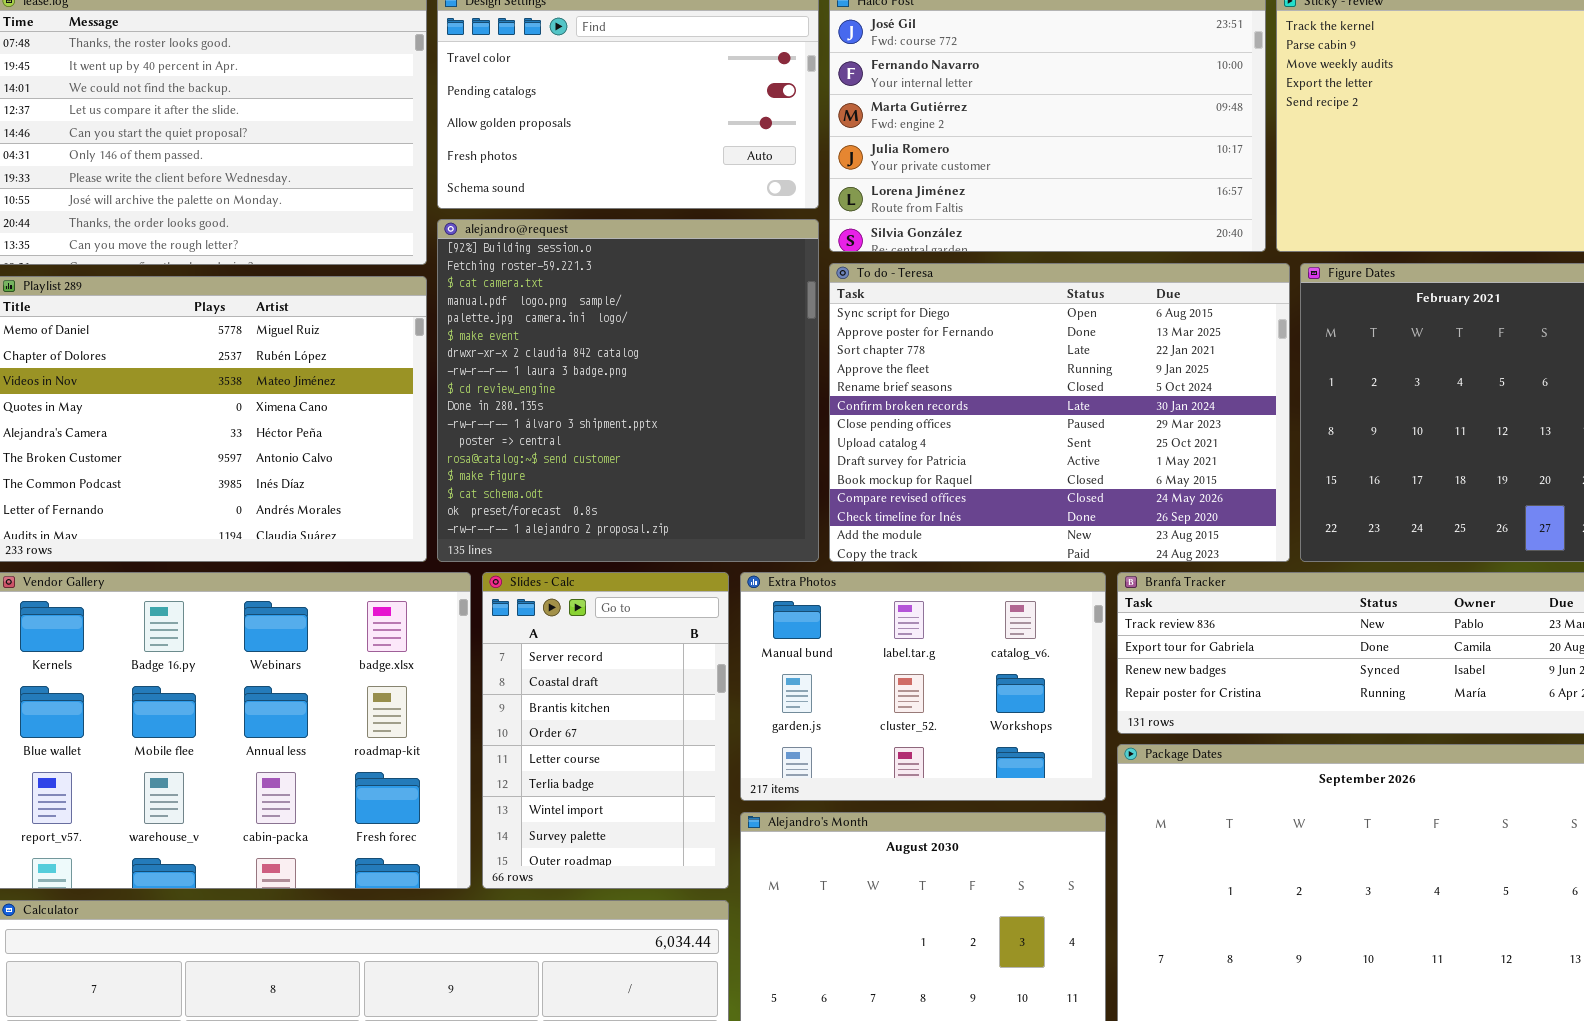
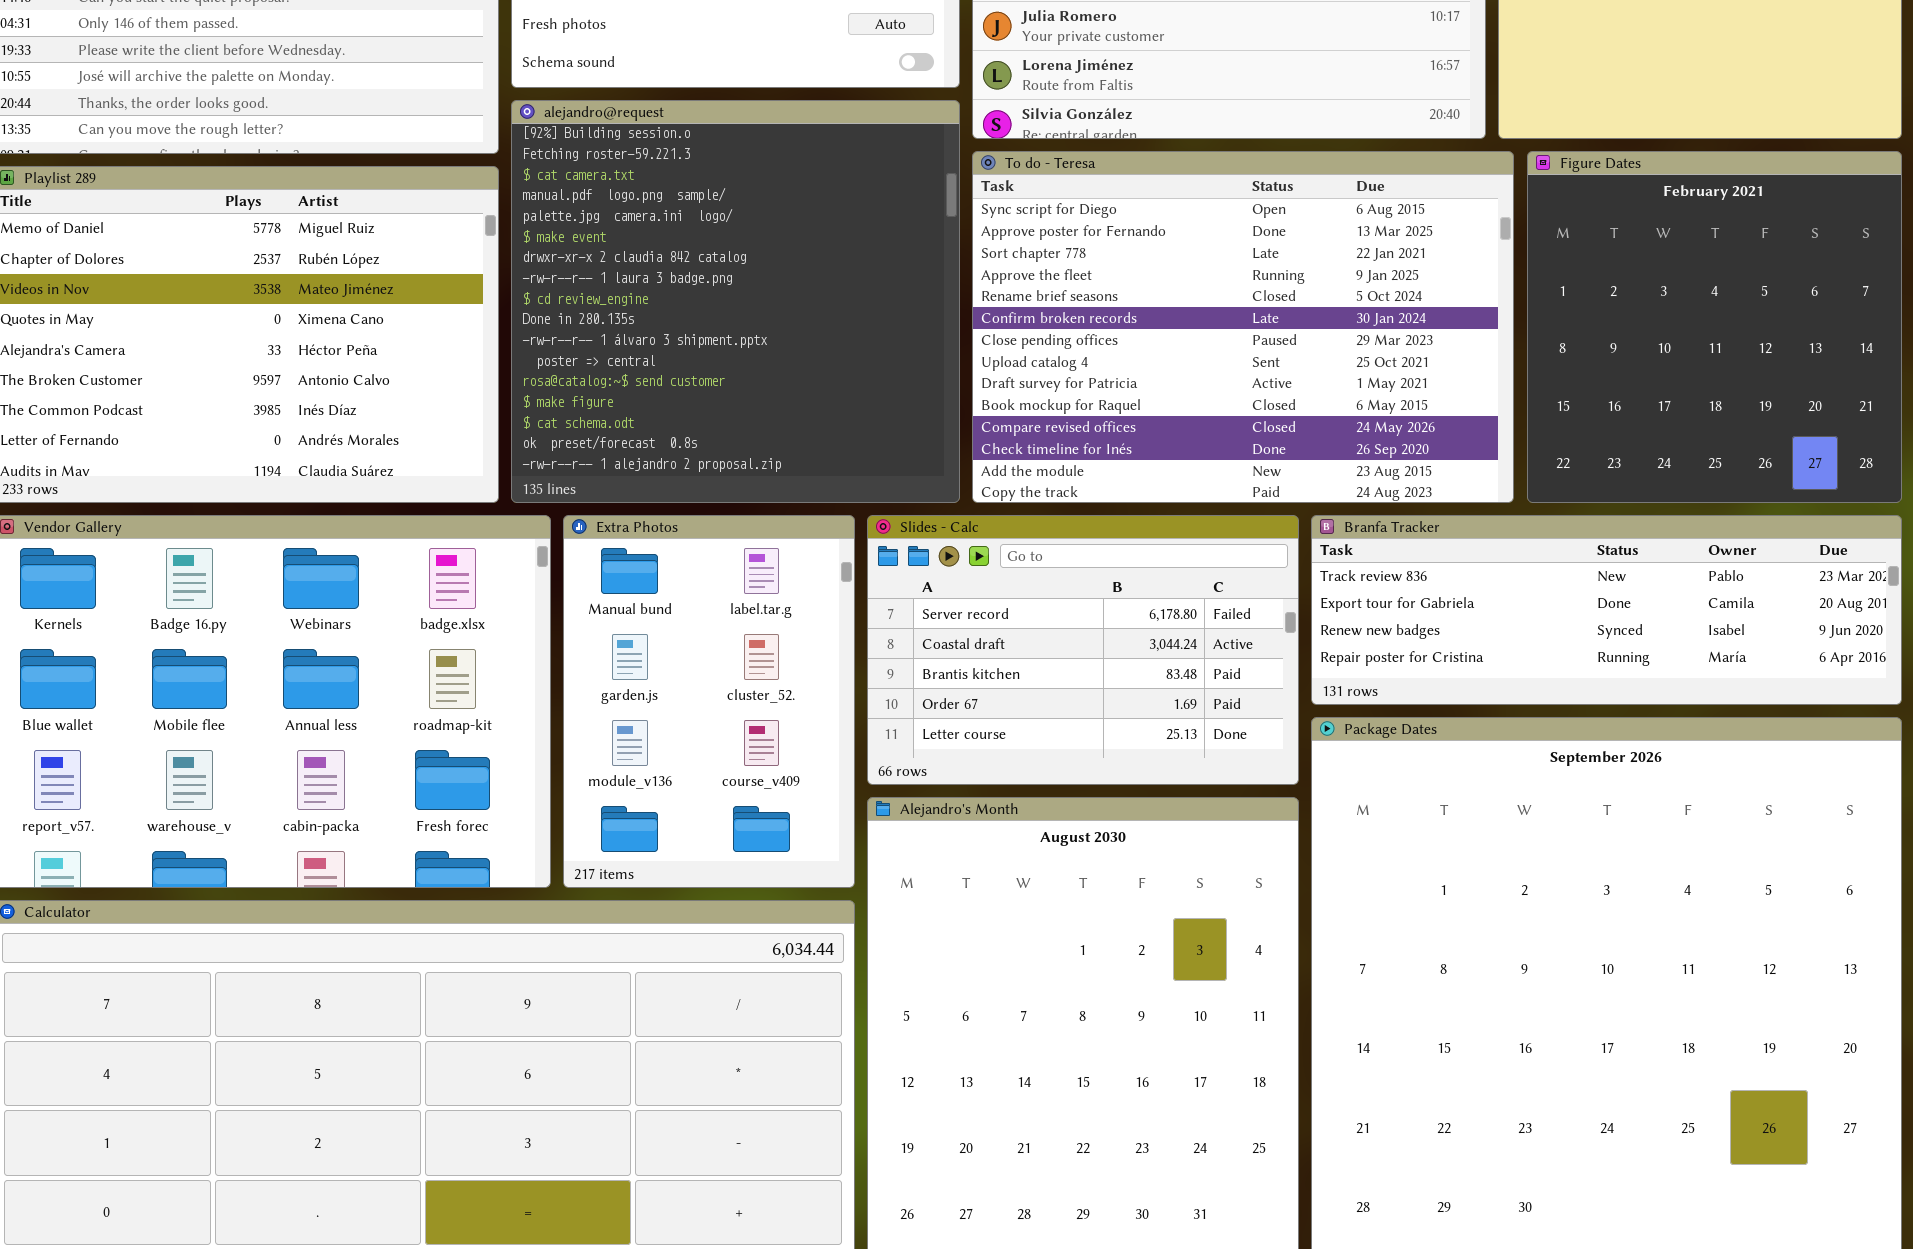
Slides - Calc: [482,572,729,889] -> [867,515,1299,785], moved, resized
Extra Photos: [740,572,1106,801] -> [563,515,855,888], moved, resized

